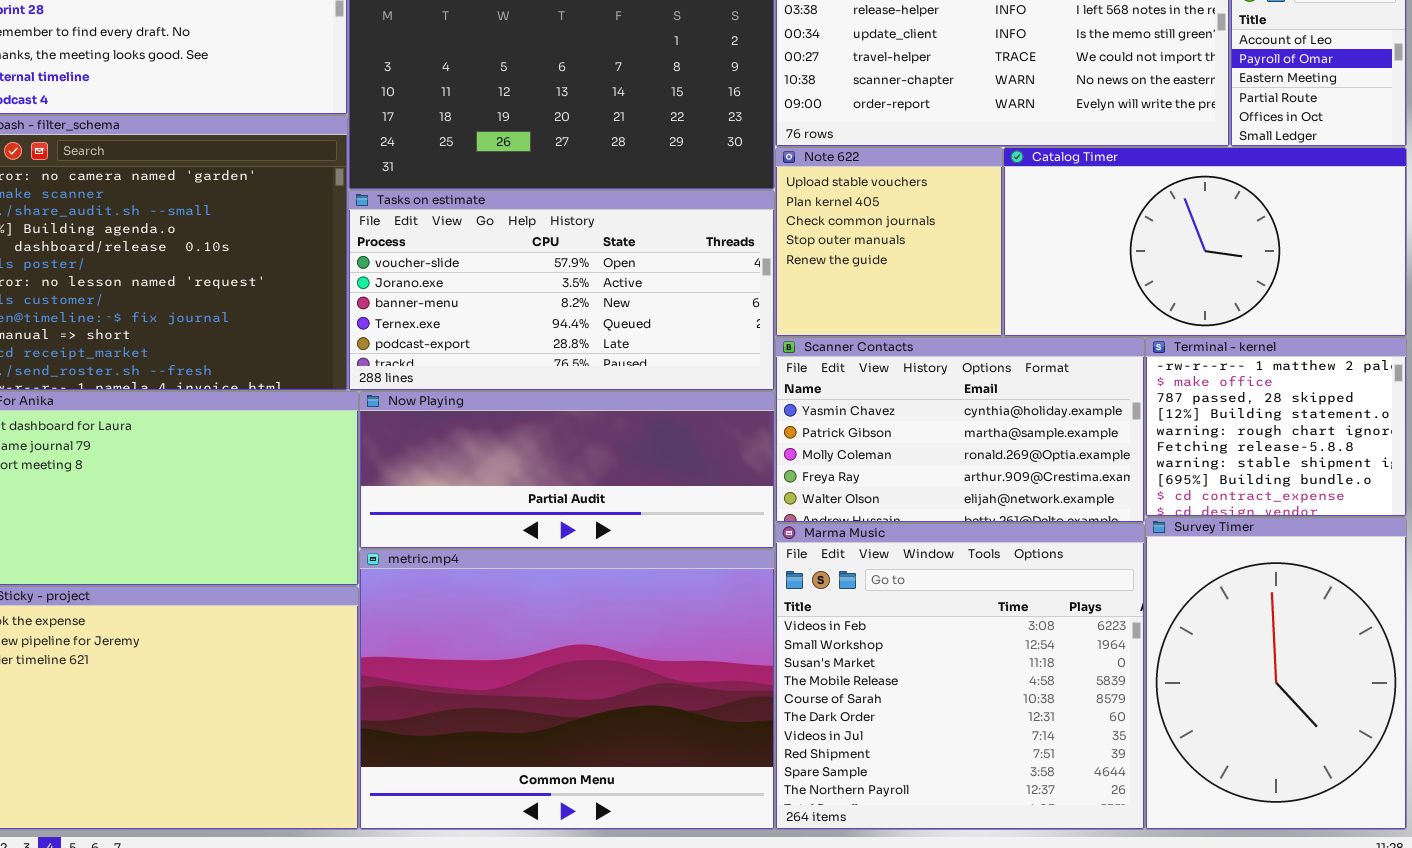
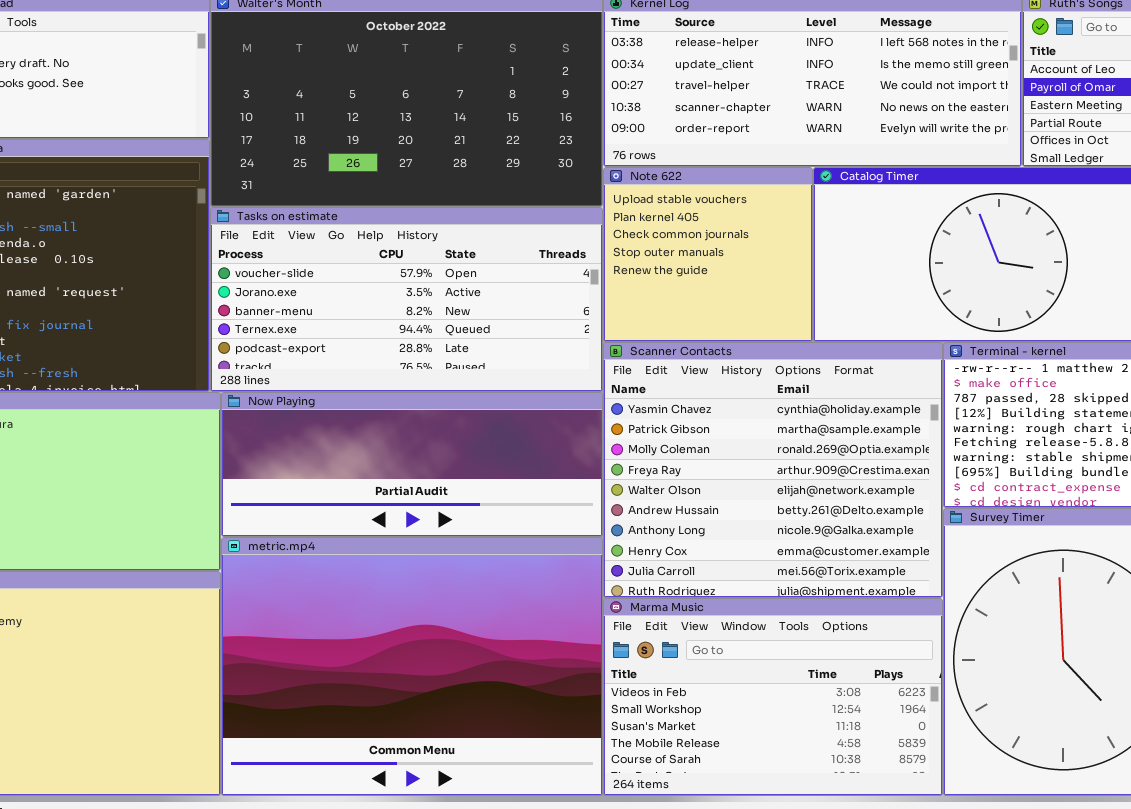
Scanner Contacts: [775,337,1145,523] -> [603,342,943,598], resized
Marma Music: [775,523,1145,830] -> [603,598,943,796], resized

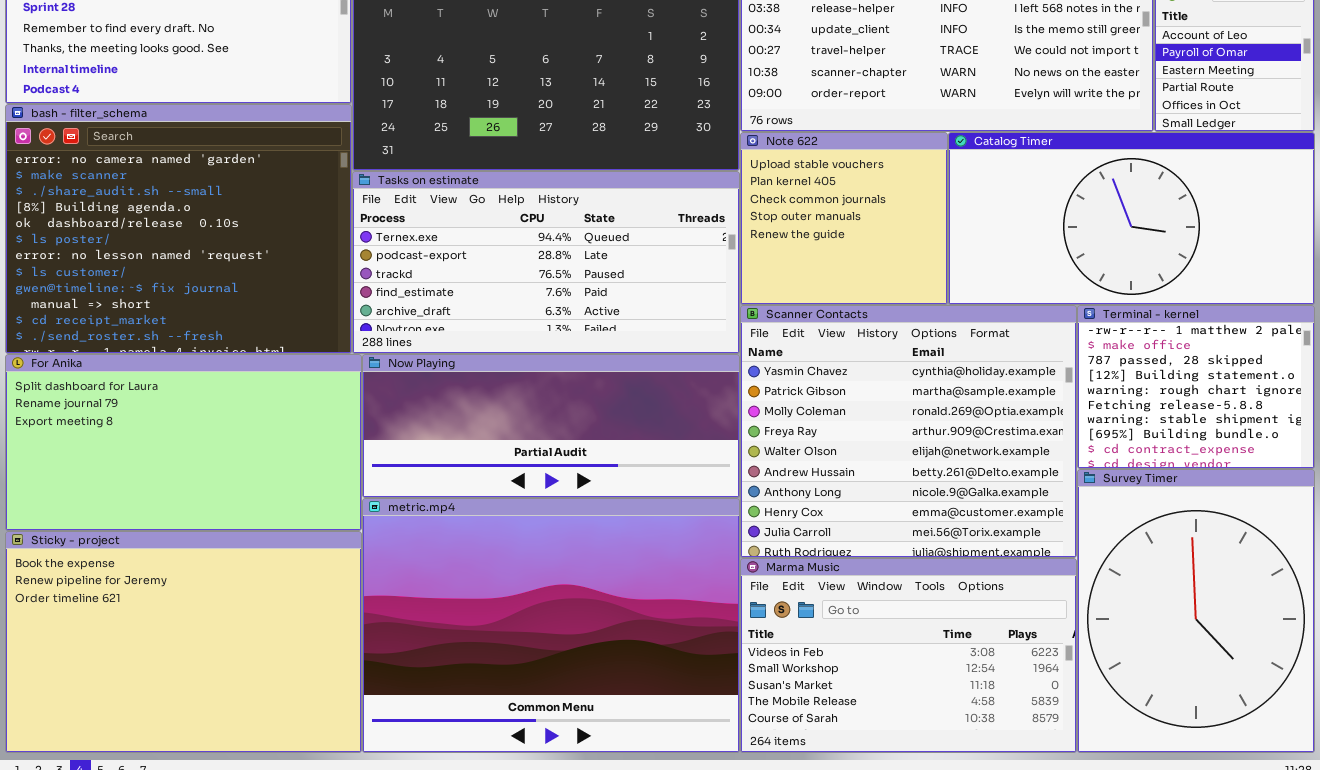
Tasks on estimate: [210,207,603,392] -> [352,171,740,354], scrolled down 3 rows

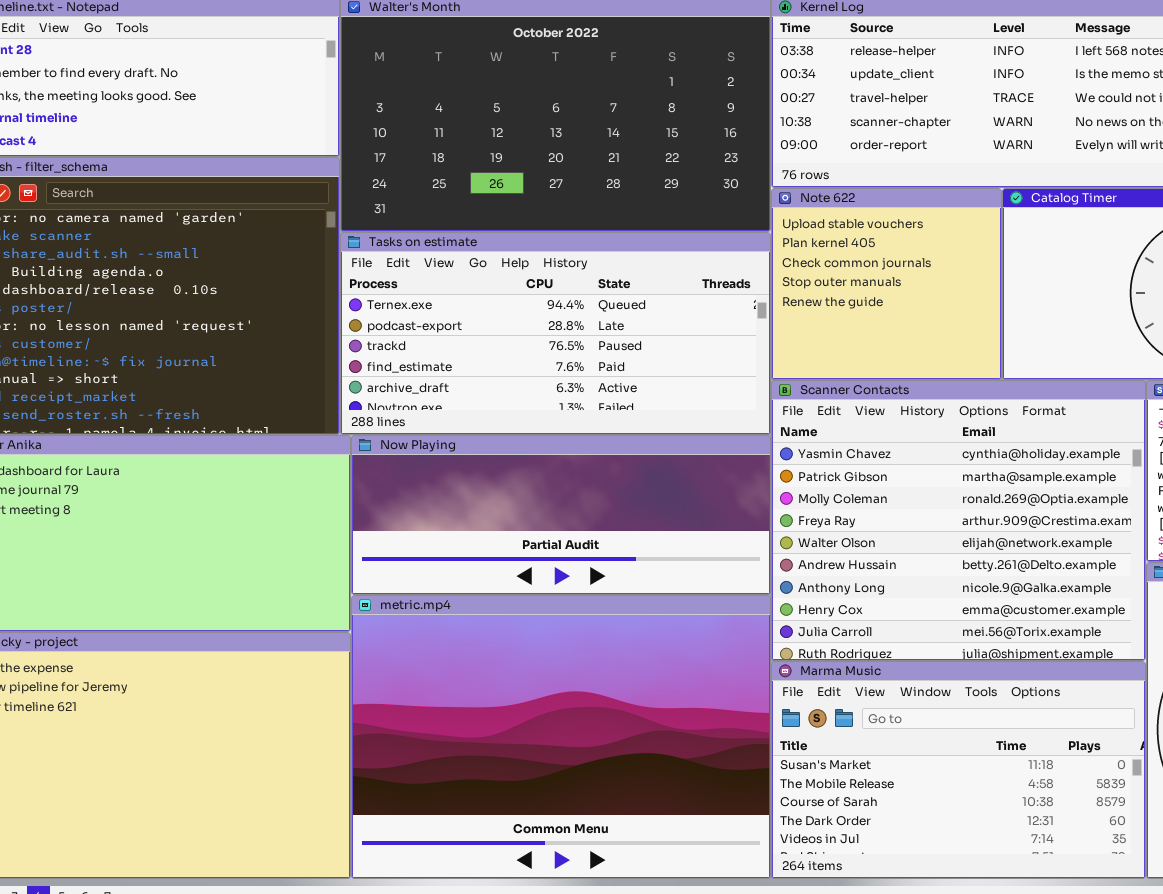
Marma Music: [740,558,1077,753] -> [771,661,1146,879], scrolled down 2 rows

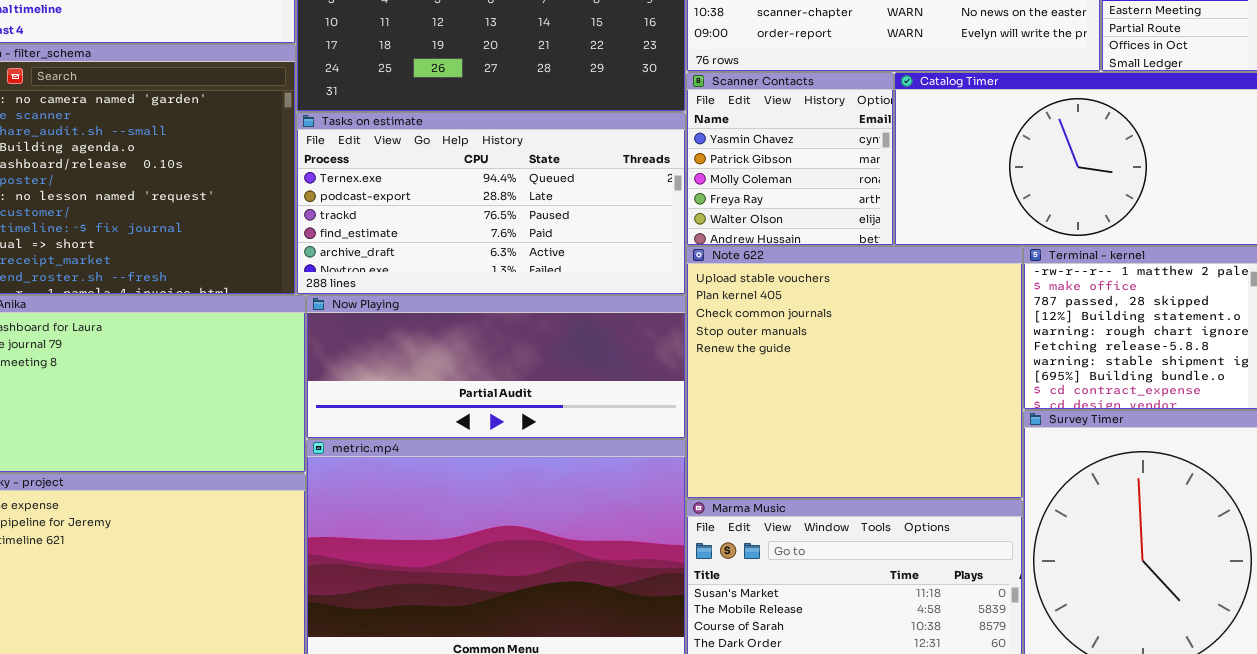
Note 622: [771,188,1002,380] -> [686,246,1023,499], moved, resized
Scanner Contacts: [771,380,1146,661] -> [686,72,894,246], moved, resized

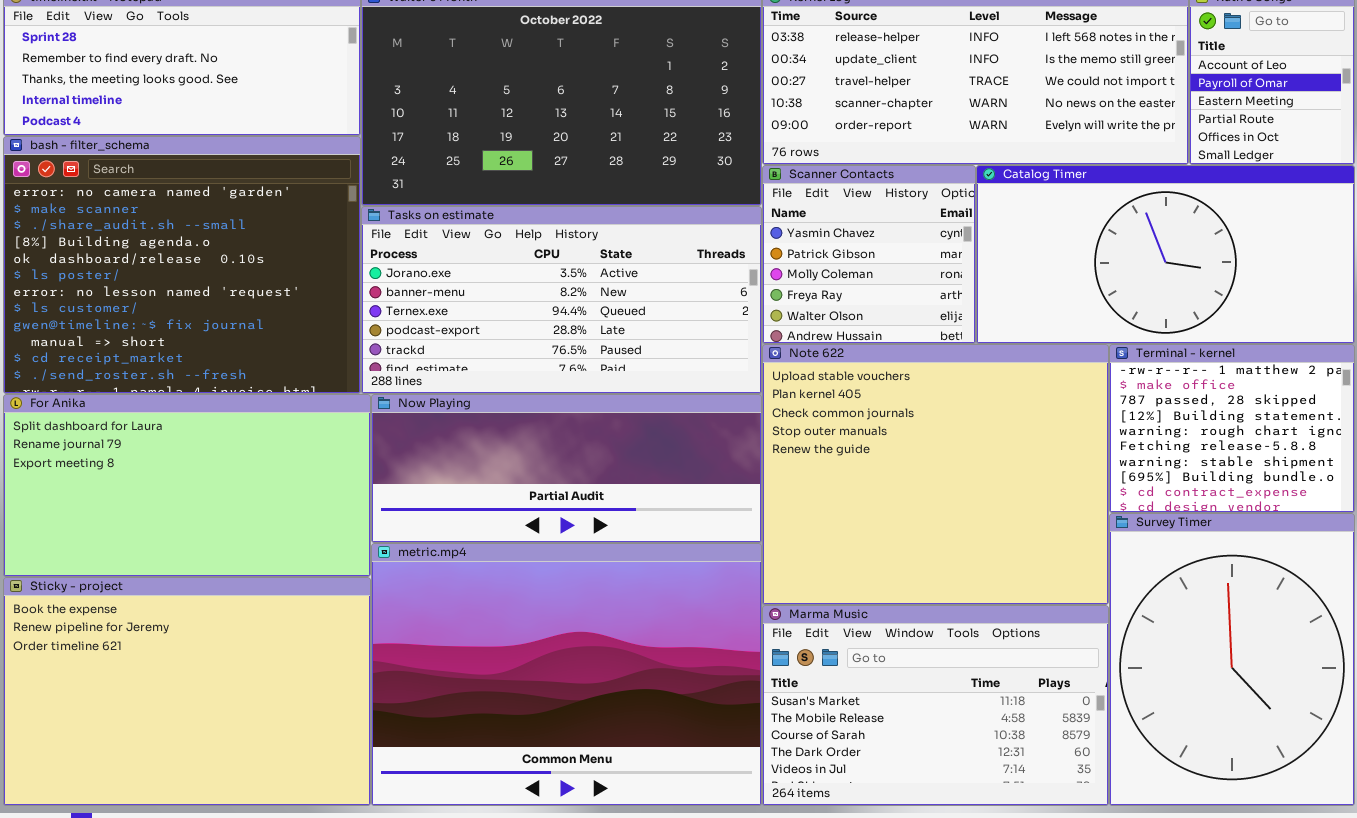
Tasks on estimate: [296,112,686,295] -> [361,206,762,394], scrolled up 2 rows

